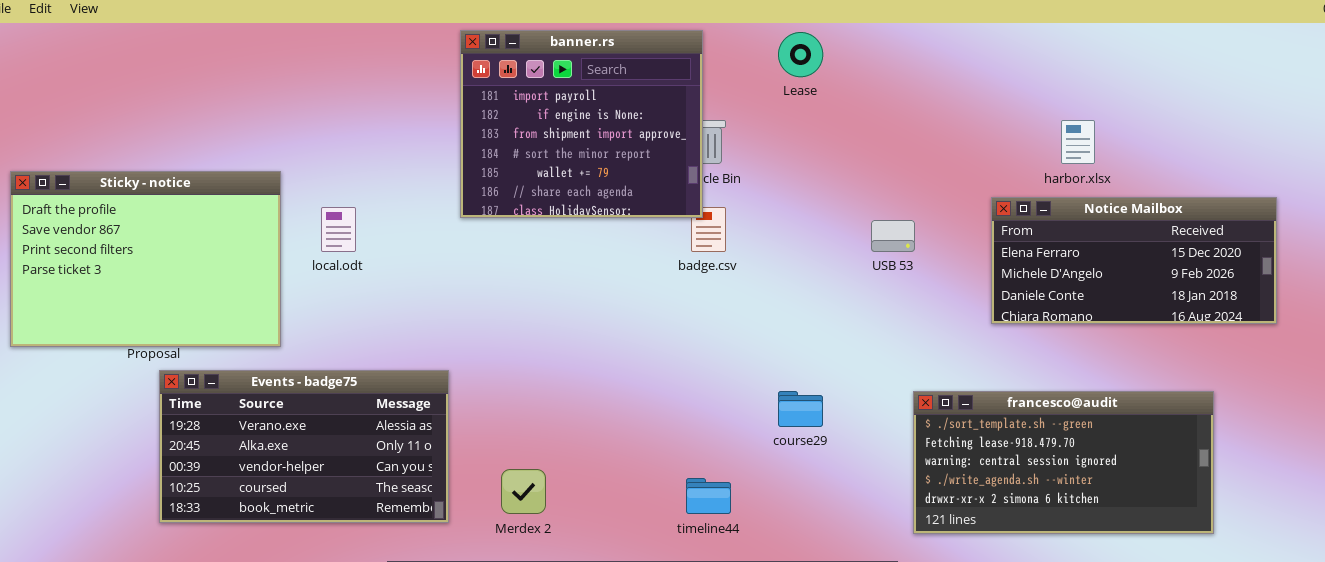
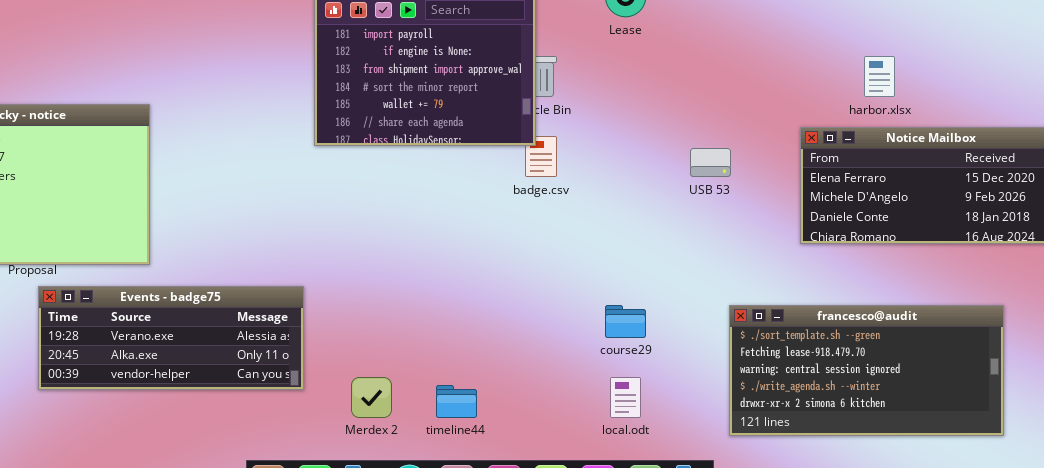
local.odt: [321,207,356,252] -> [610,377,641,418], moved
Events - badge75: [159,370,449,523] -> [38,286,304,390], resized
timeline44: [686,478,731,514] -> [436,385,477,418], moved

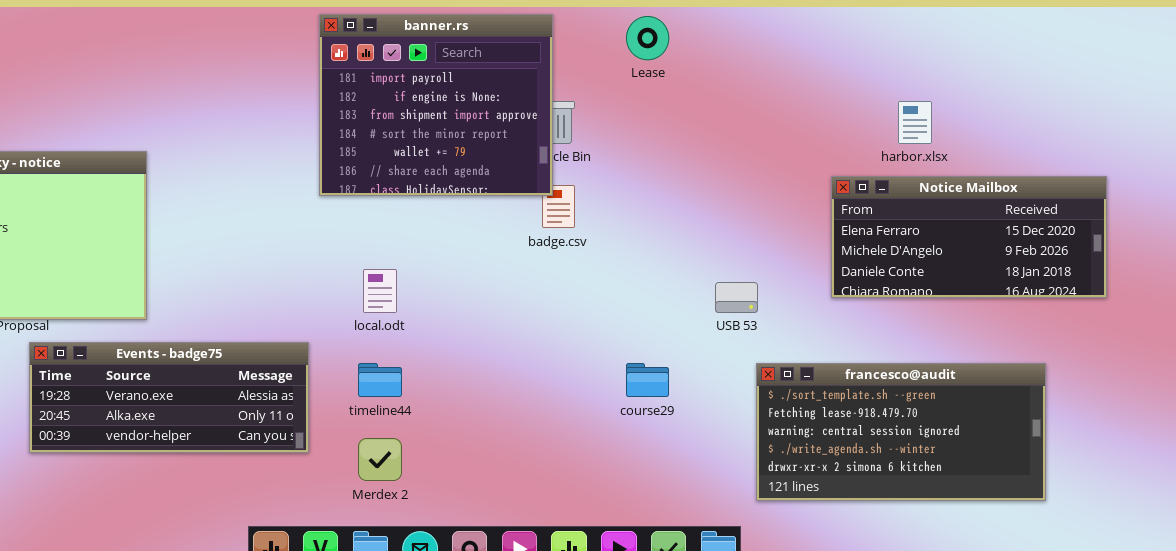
USB 53: [690,148,731,177] -> [715,282,758,313], moved
local.odt: [610,377,641,418] -> [363,269,397,313], moved
timeline44: [436,385,477,418] -> [358,363,402,397], moved

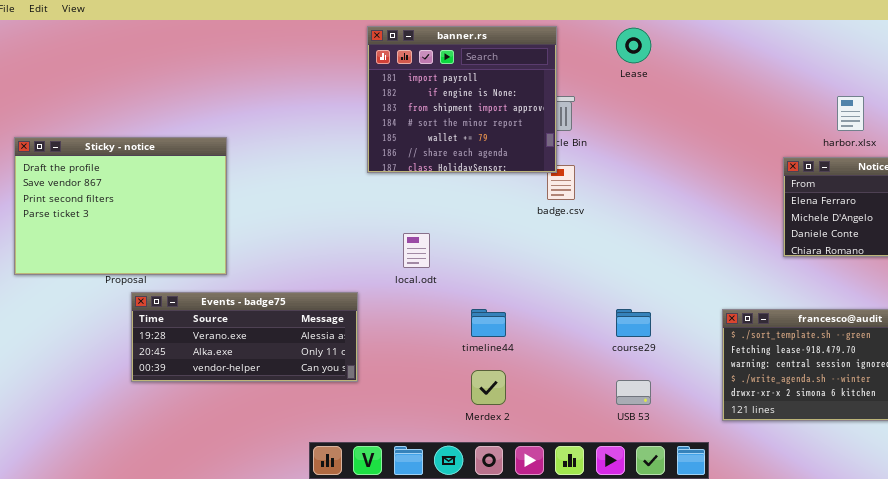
USB 53: [715,282,758,313] -> [616,380,651,405], moved
timeline44: [358,363,402,397] -> [471,309,506,337], moved
Merdex 2: [358,438,402,481] -> [471,370,506,405], moved

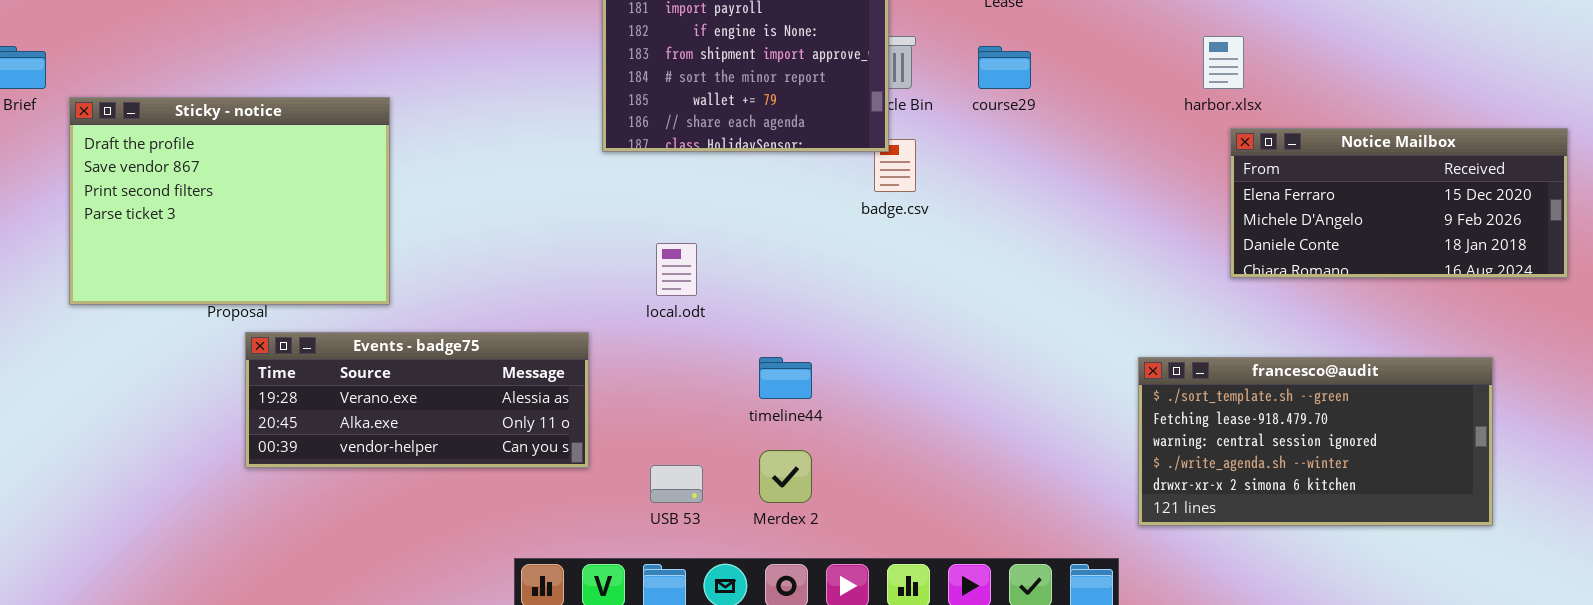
harbor.xlsx: [837,96,864,131] -> [1203,36,1244,89], moved
course29: [616,309,651,337] -> [978,46,1031,89], moved
USB 53: [616,380,651,405] -> [650,465,703,503], moved

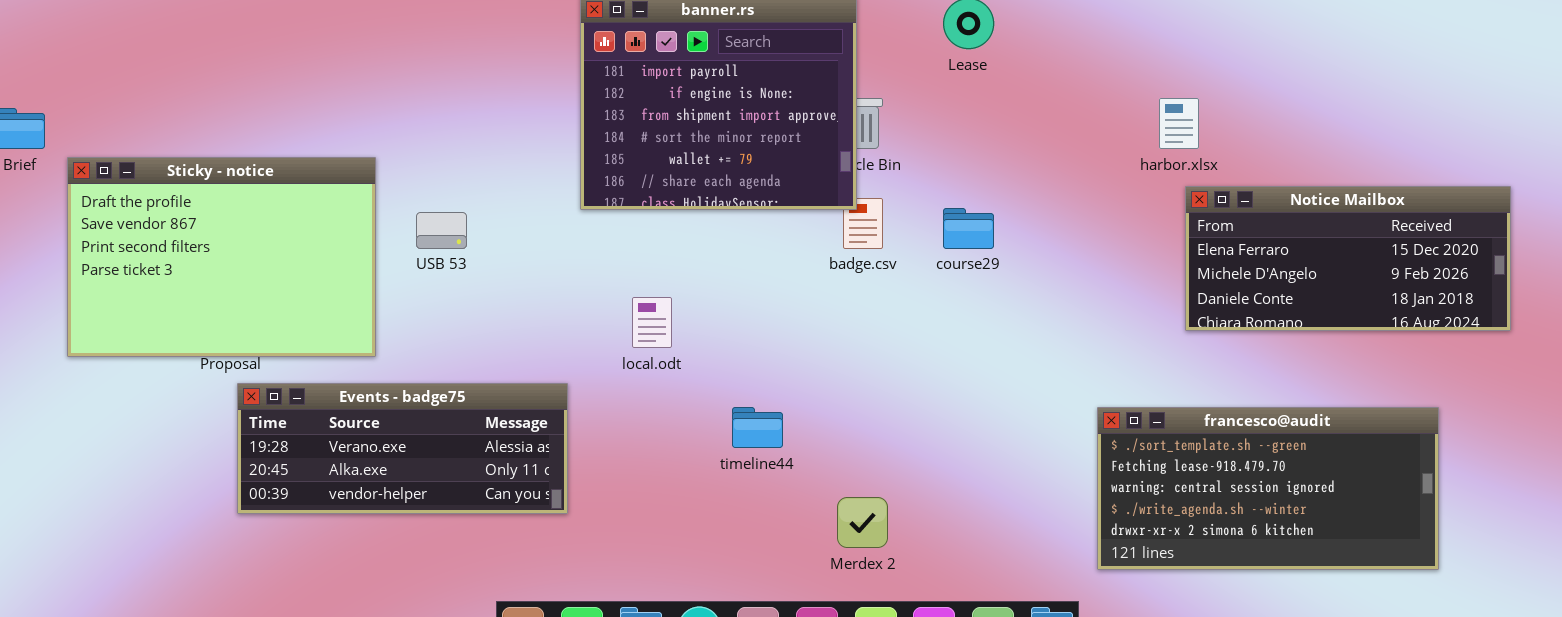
course29: [978,46,1031,89] -> [943,208,994,249], moved
Merdex 2: [759,450,812,503] -> [837,497,888,548], moved
USB 53: [650,465,703,503] -> [416,212,467,249], moved

